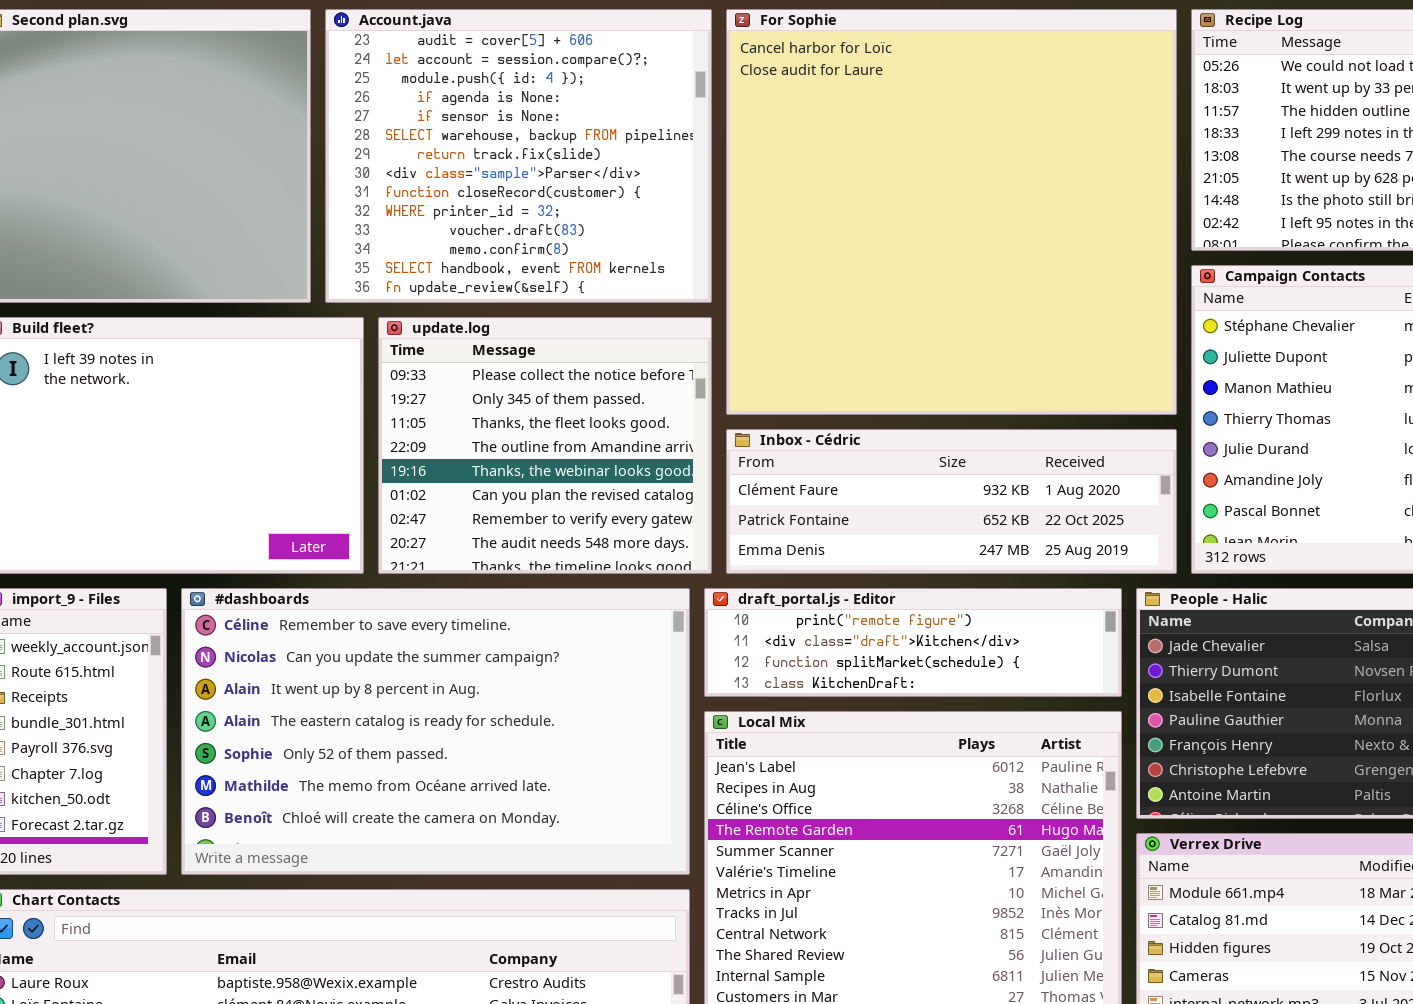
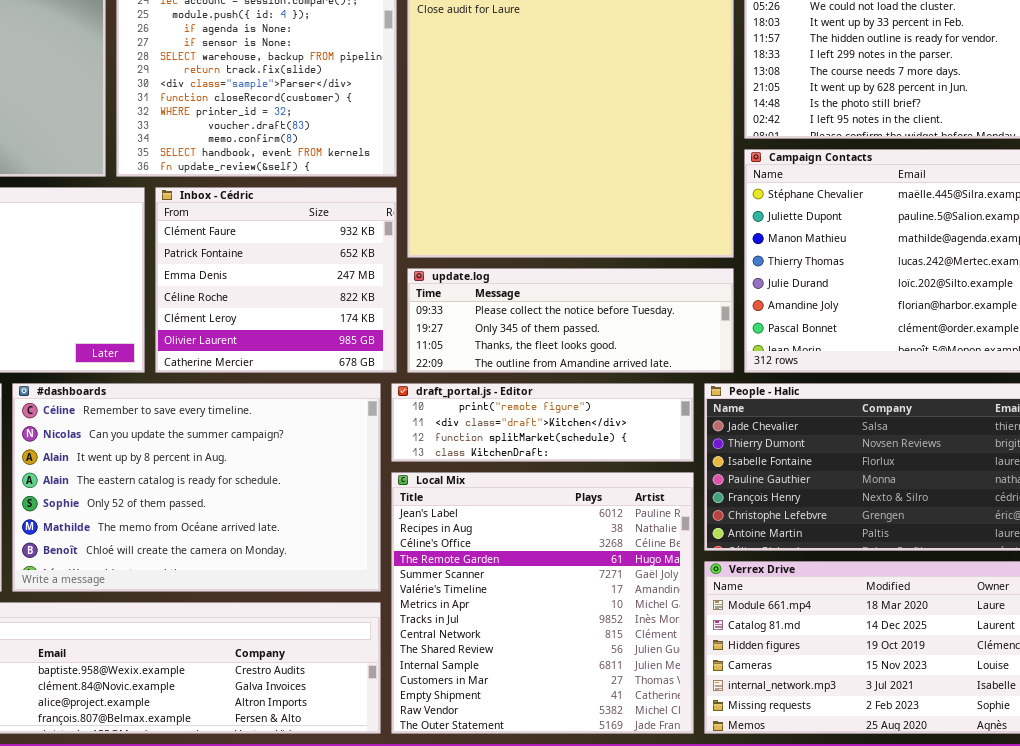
update.log: [378,317,712,574] -> [407,268,734,373], moved, resized
Inbox - Cédric: [726,429,1177,574] -> [155,187,397,373], moved, resized

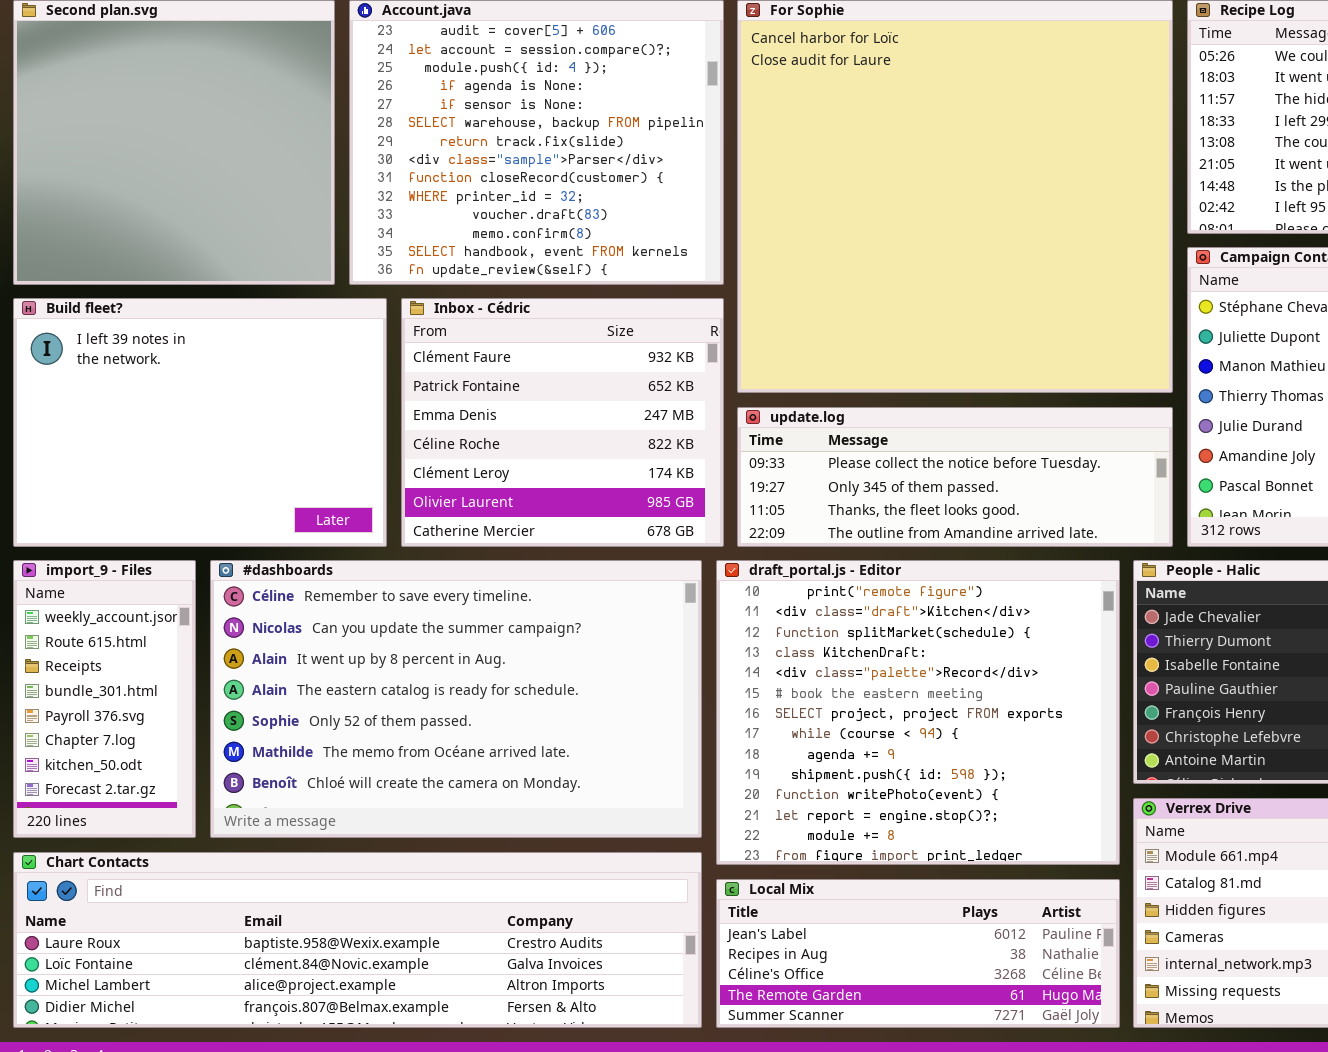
draft_portal.js - Editor: [391,383,694,462] -> [716,560,1120,865], resized
Local Mix: [391,472,694,734] -> [716,879,1120,1028], resized

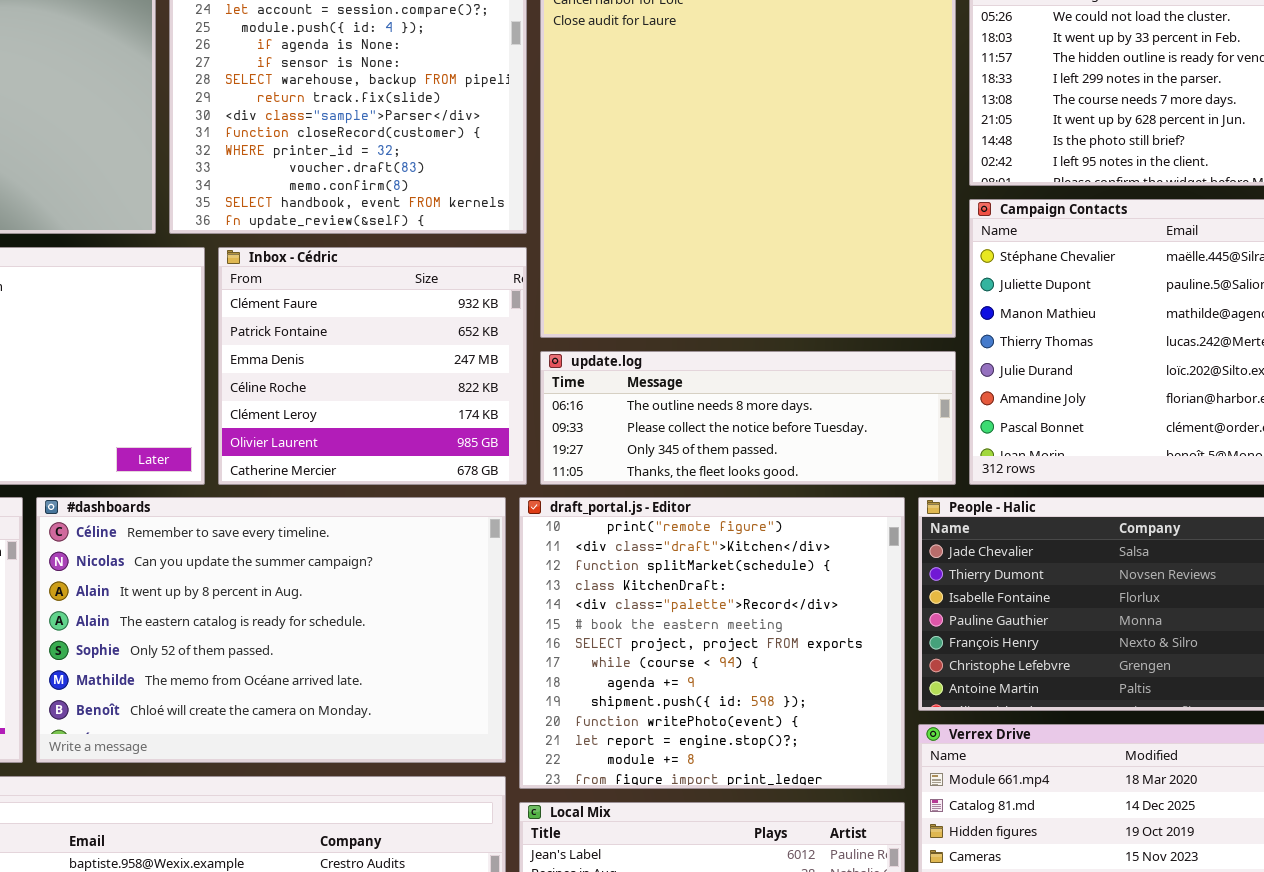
update.log: [737,407,1173,547] -> [540,351,956,485], scrolled up 1 row

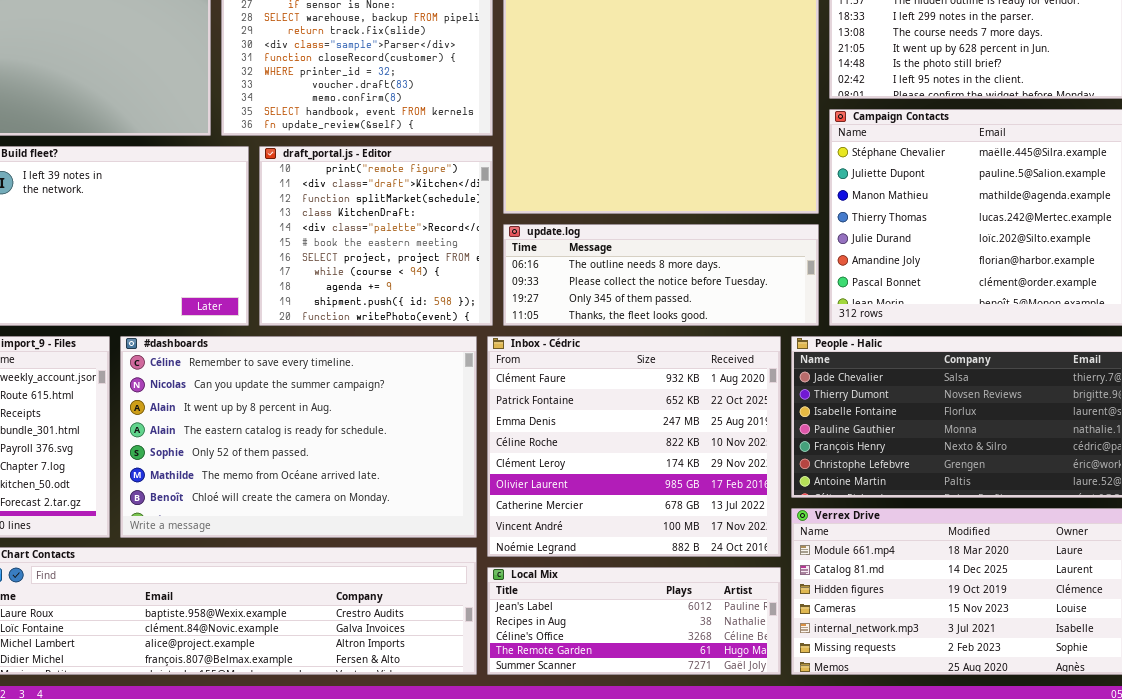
Inbox - Cédric: [218,247,527,485] -> [487,336,781,557], moved, resized
draft_portal.js - Editor: [519,497,905,789] -> [259,146,493,326], moved, resized

